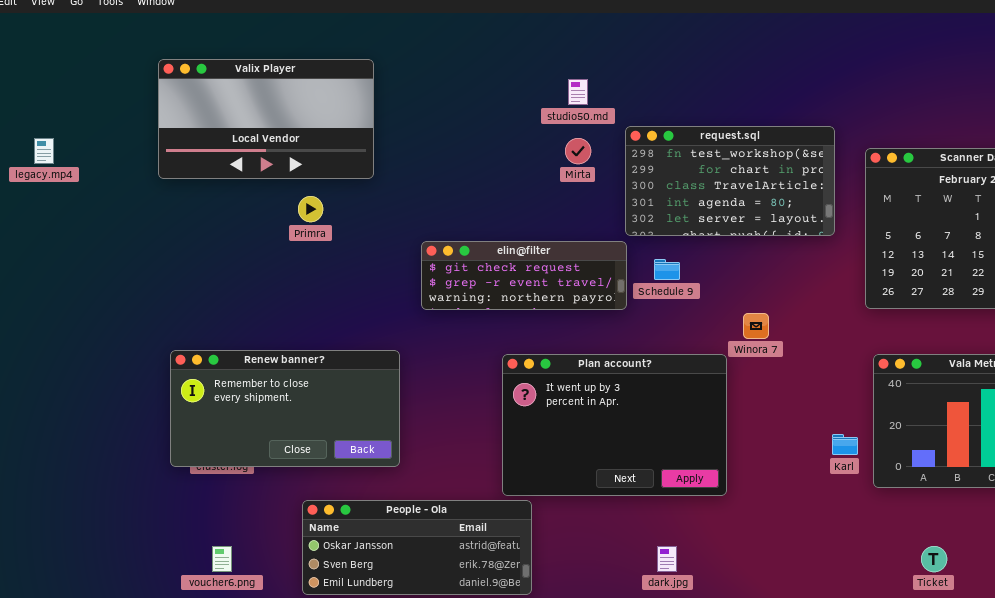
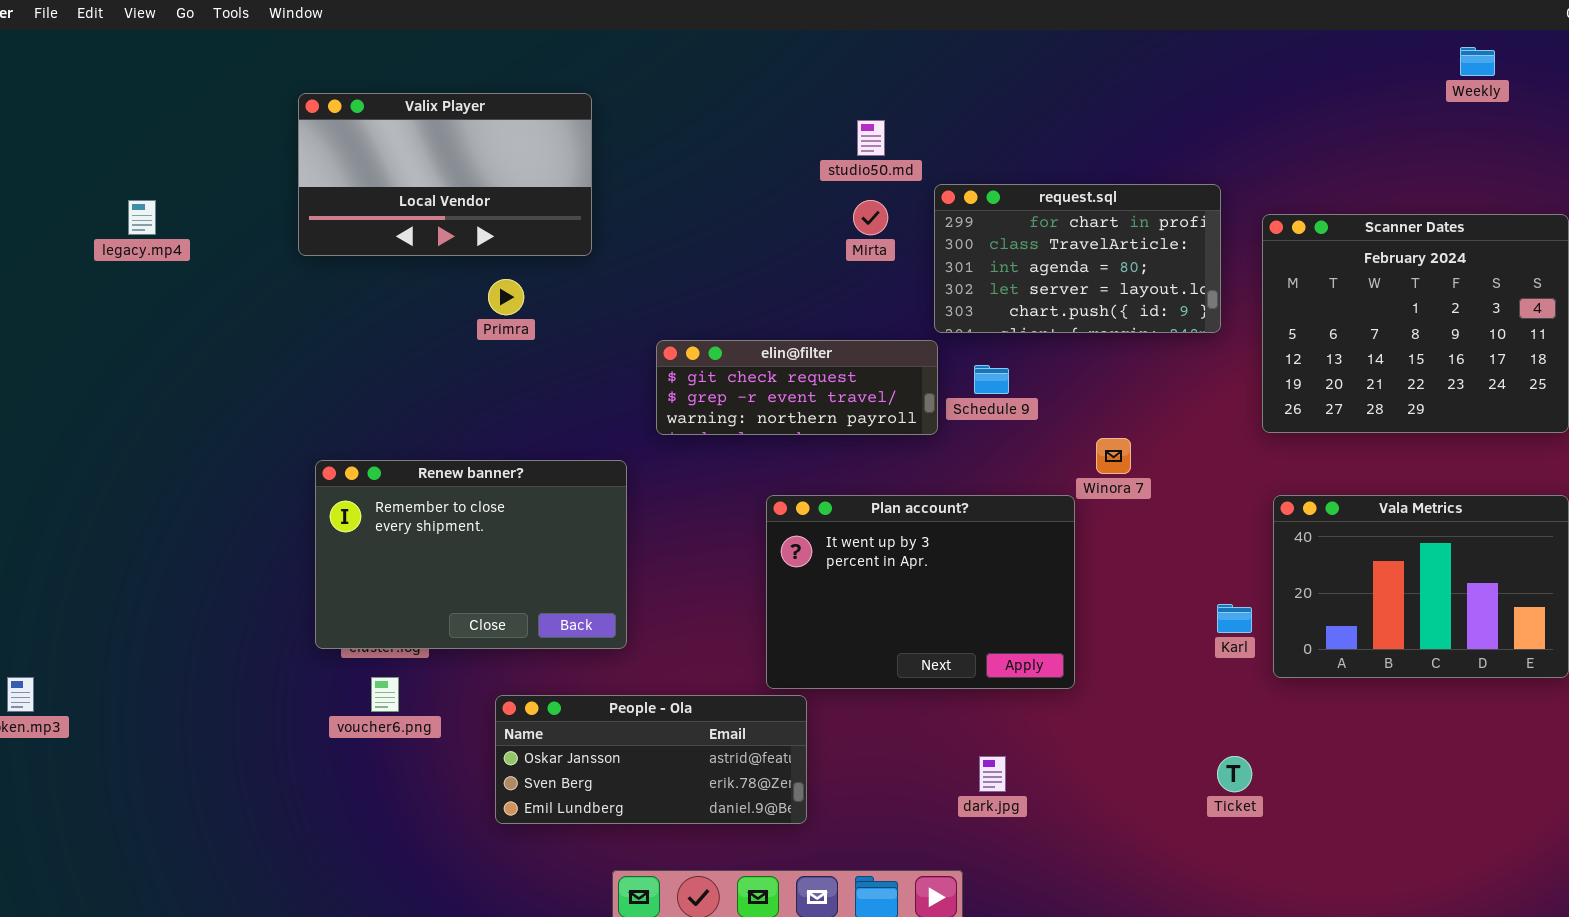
request.sql: [625,126,835,236] -> [934,184,1221,333], scrolled down 1 row
Renew banner?: [170,350,400,467] -> [315,460,627,649], resized
voucher6.png: [212,546,232,572] -> [371,677,399,712], moved
Ticket: [921,546,947,572] -> [1217,756,1252,792], moved

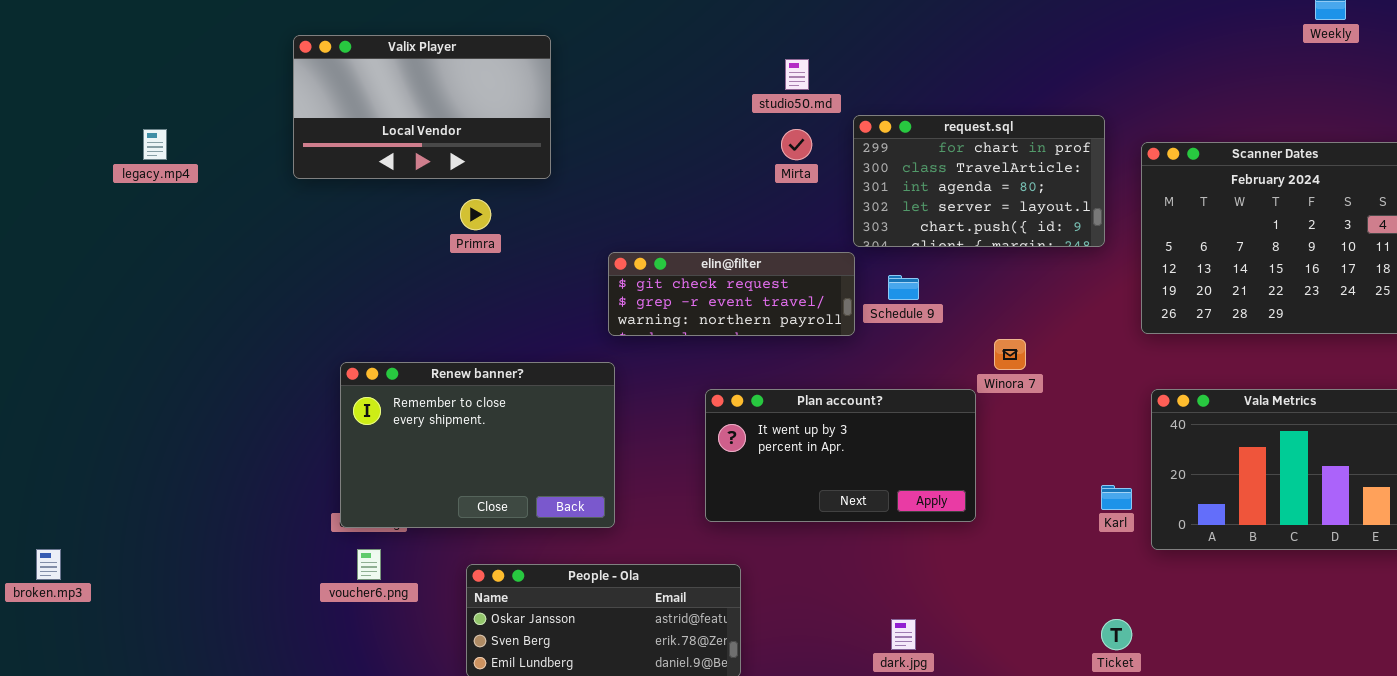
Renew banner?: [315,460,627,649] -> [340,362,615,528], moved
Plan account?: [766,495,1075,689] -> [705,389,976,522], resized

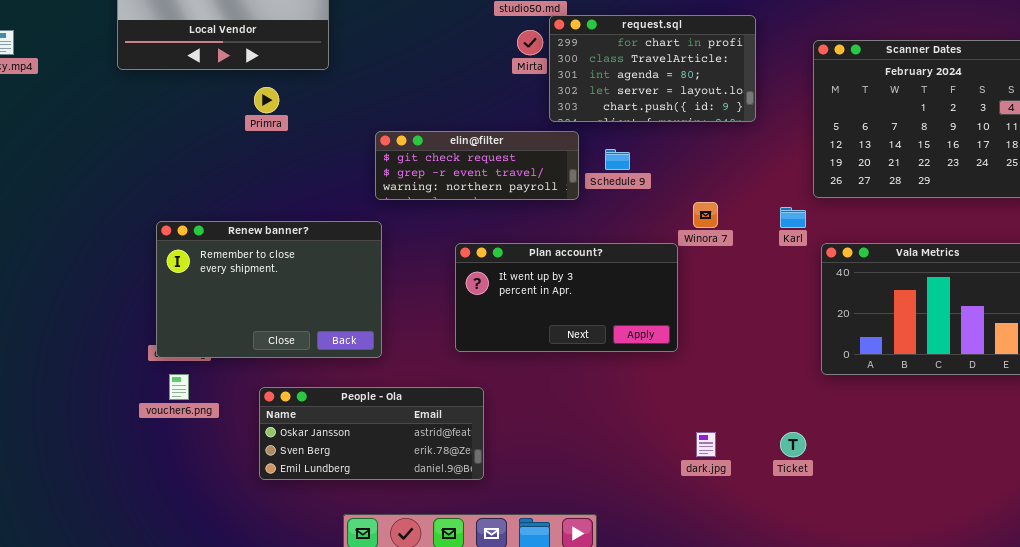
request.sql: [853,115,1105,247] -> [549,15,756,122], moved
Karl: [1101,485,1132,510] -> [780,207,806,228], moved
dark.jpg: [891,619,916,650] -> [696,432,716,457], moved

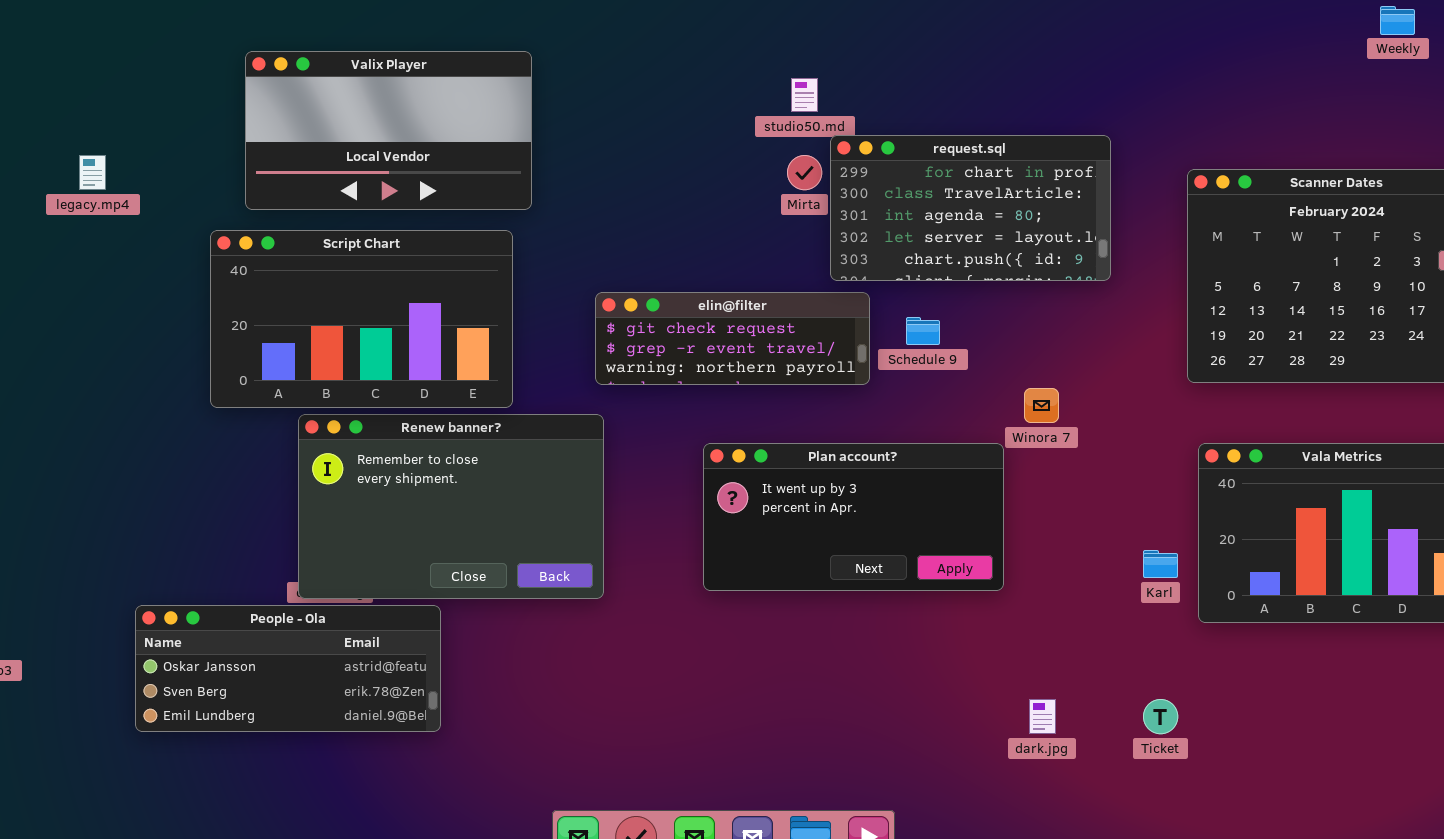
Script Chart: none -> [210,230,513,408], opened
Karl: [780,207,806,228] -> [1143,550,1178,578], moved
People - Ola: [259,387,484,480] -> [135,605,441,732], moved

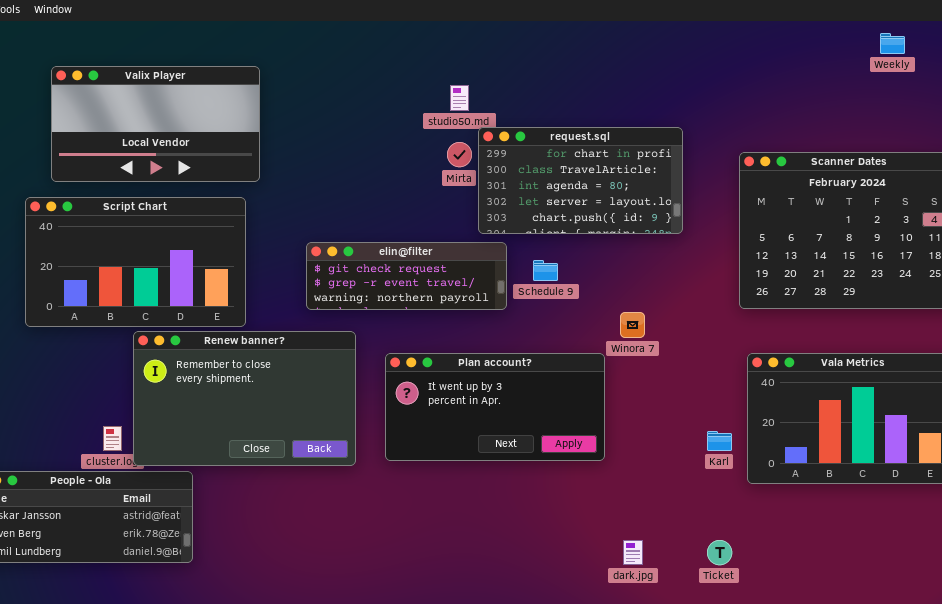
Renew banner?: [298,414,604,599] -> [133,331,356,466], moved

